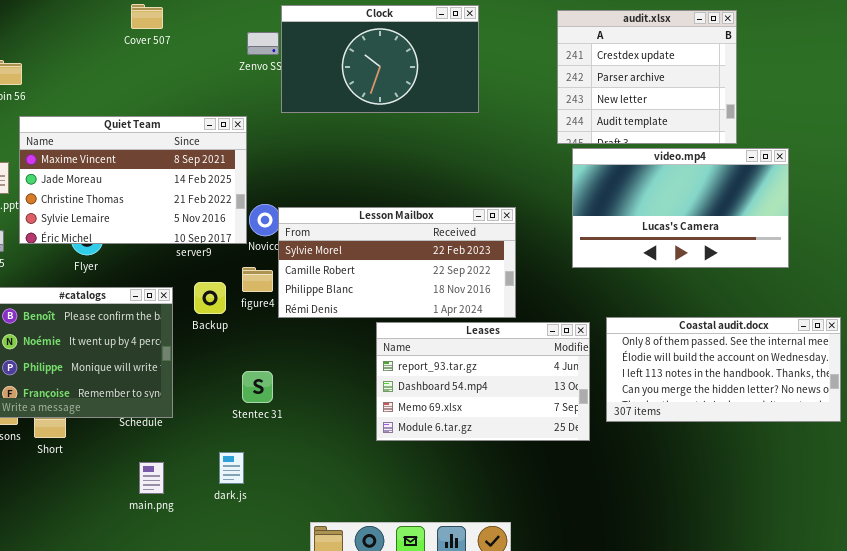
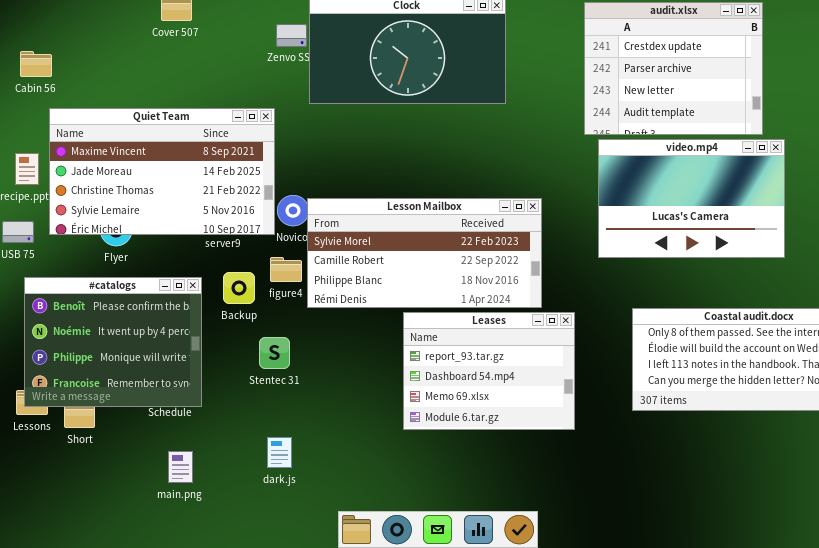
video.mp4: [572,148,789,268] -> [598,139,785,258], resized
Leases: [376,322,590,441] -> [403,312,575,430], resized
Stentec 31: [242,371,273,403] -> [259,337,290,369], moved
dark.js: [219,452,244,484] -> [267,437,292,468], moved

